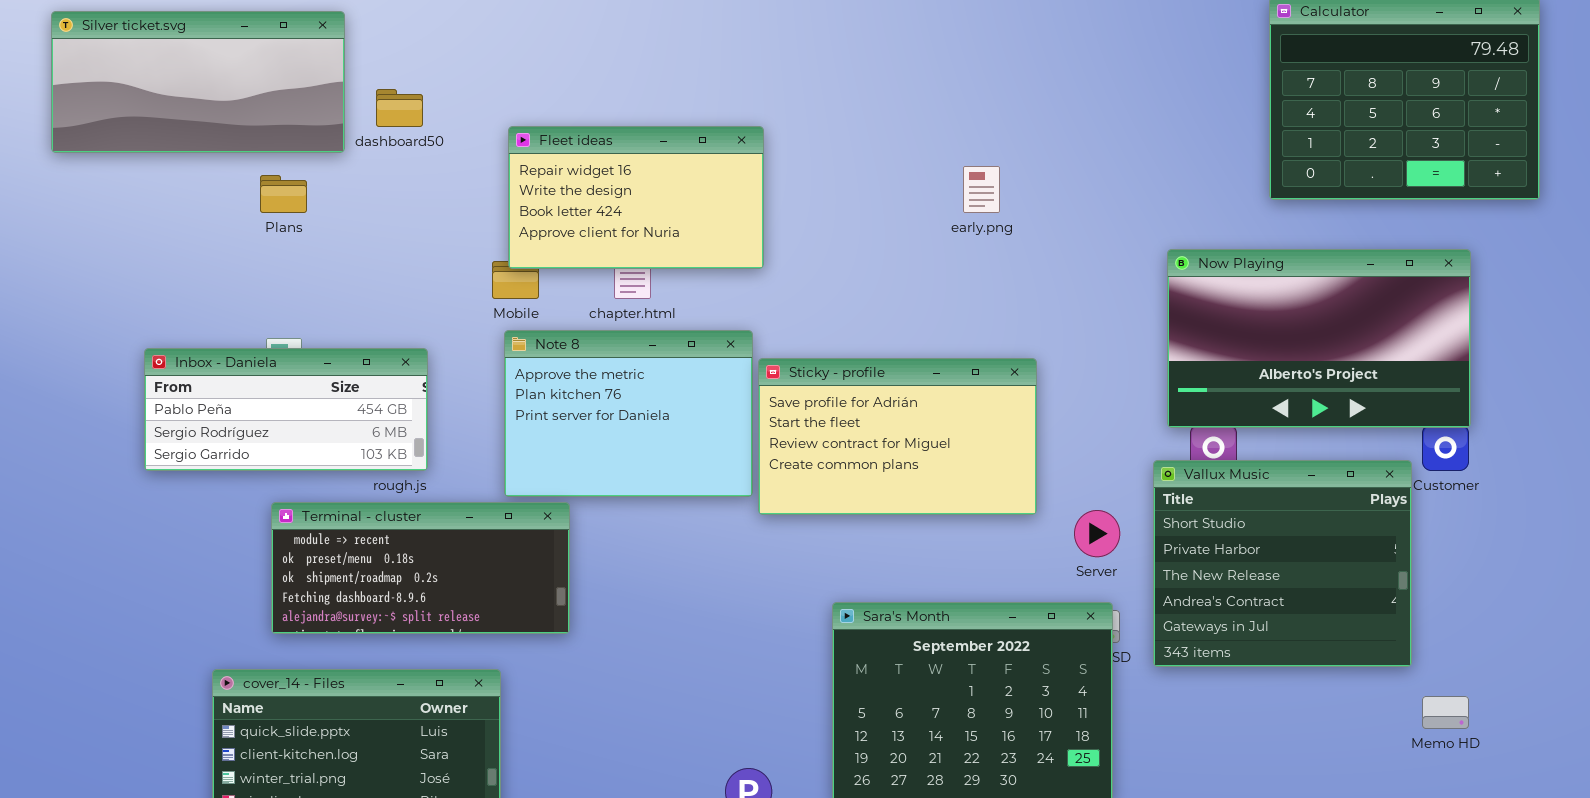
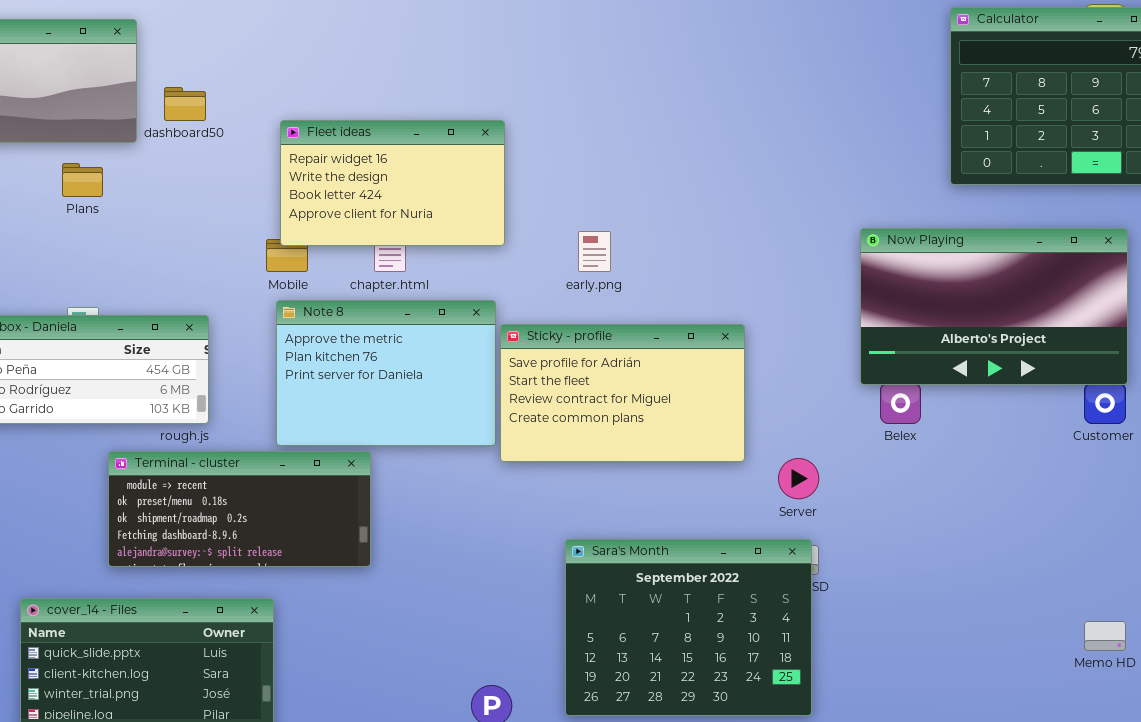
early.png: [963,166,1000,213] -> [578,231,611,272], moved
Vallux Music: [1153,460,1412,667] -> none, closed
Terminal - cluster: [271,502,570,634] -> [108,451,371,567], moved

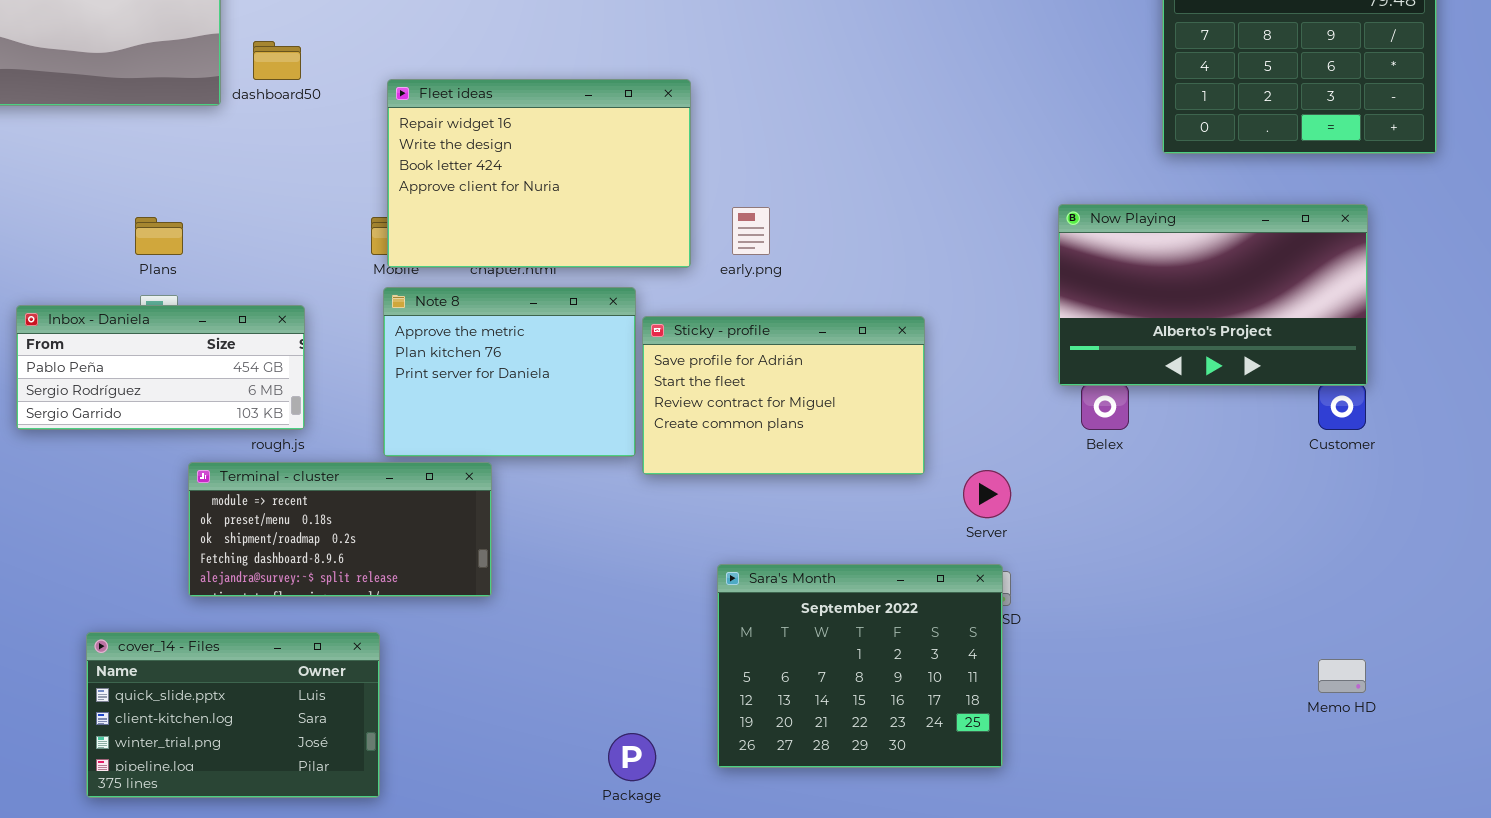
Fleet ideas: [280,120,505,246] -> [387,79,691,268], resized
Plans: [62,163,103,197] -> [135,217,183,255], moved

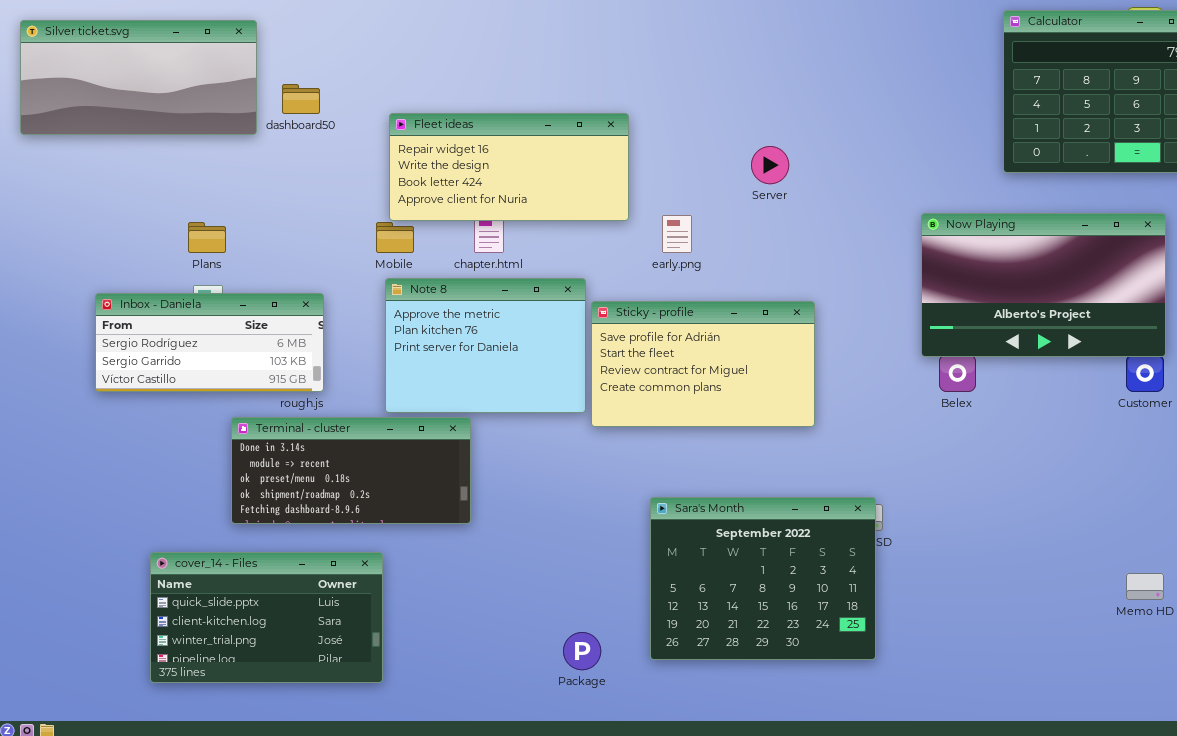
Fleet ideas: [387,79,691,268] -> [389,113,629,221], resized
Inbox - Daniela: [16,305,305,430] -> [95,293,324,392], scrolled down 1 row
Terminal - cluster: [188,462,492,597] -> [231,417,471,524], scrolled up 1 row
Server: [963,470,1011,518] -> [751,146,789,184], moved

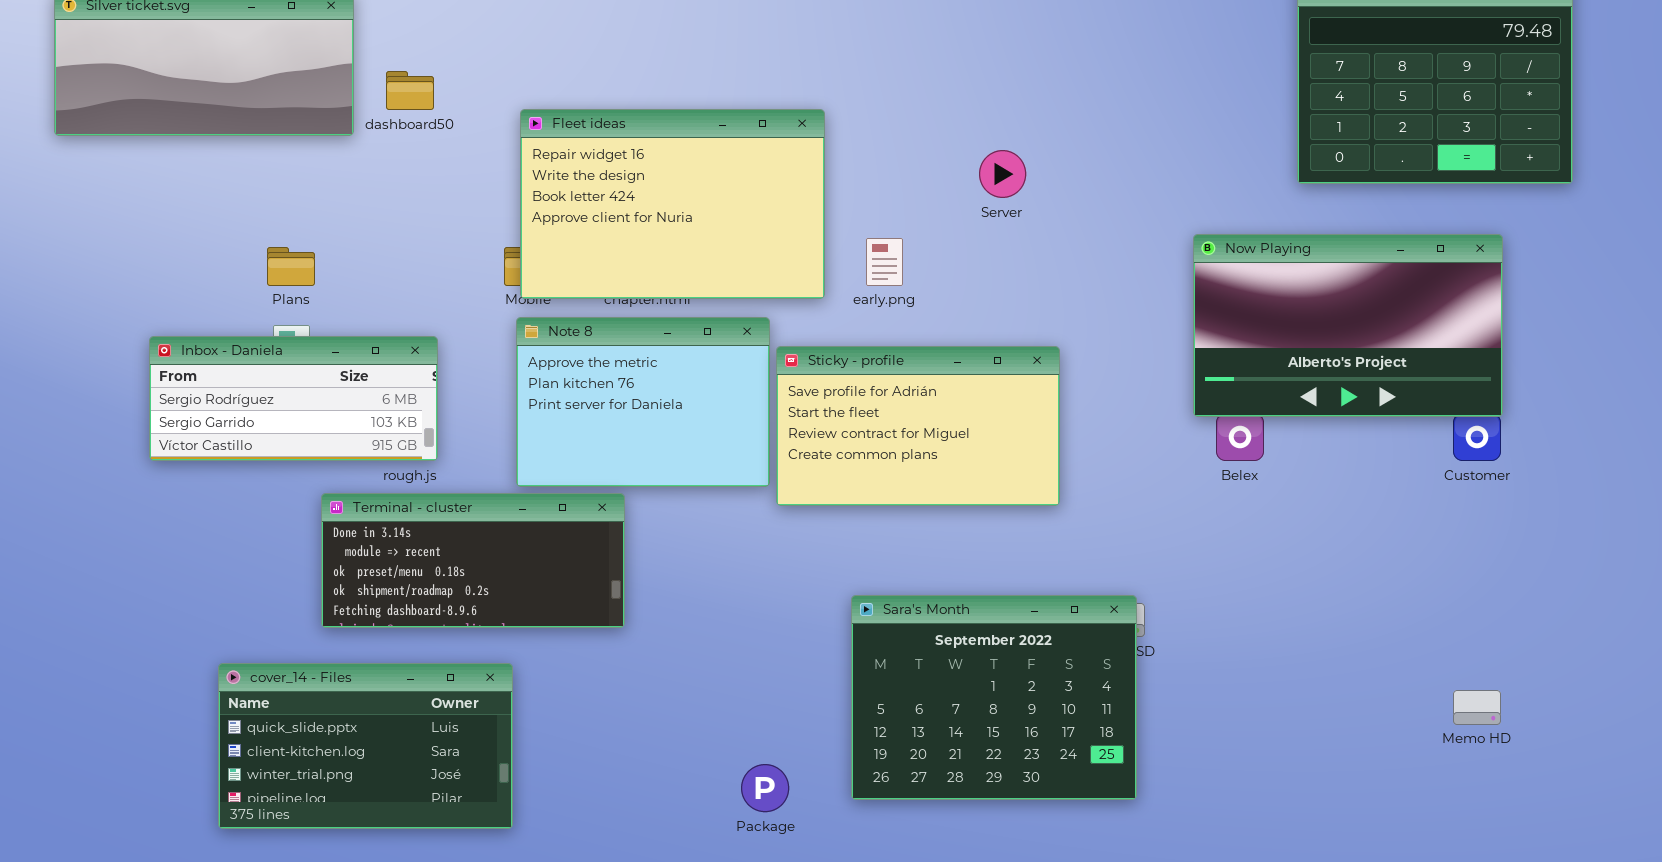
Fleet ideas: [389,113,629,221] -> [520,109,825,299], resized

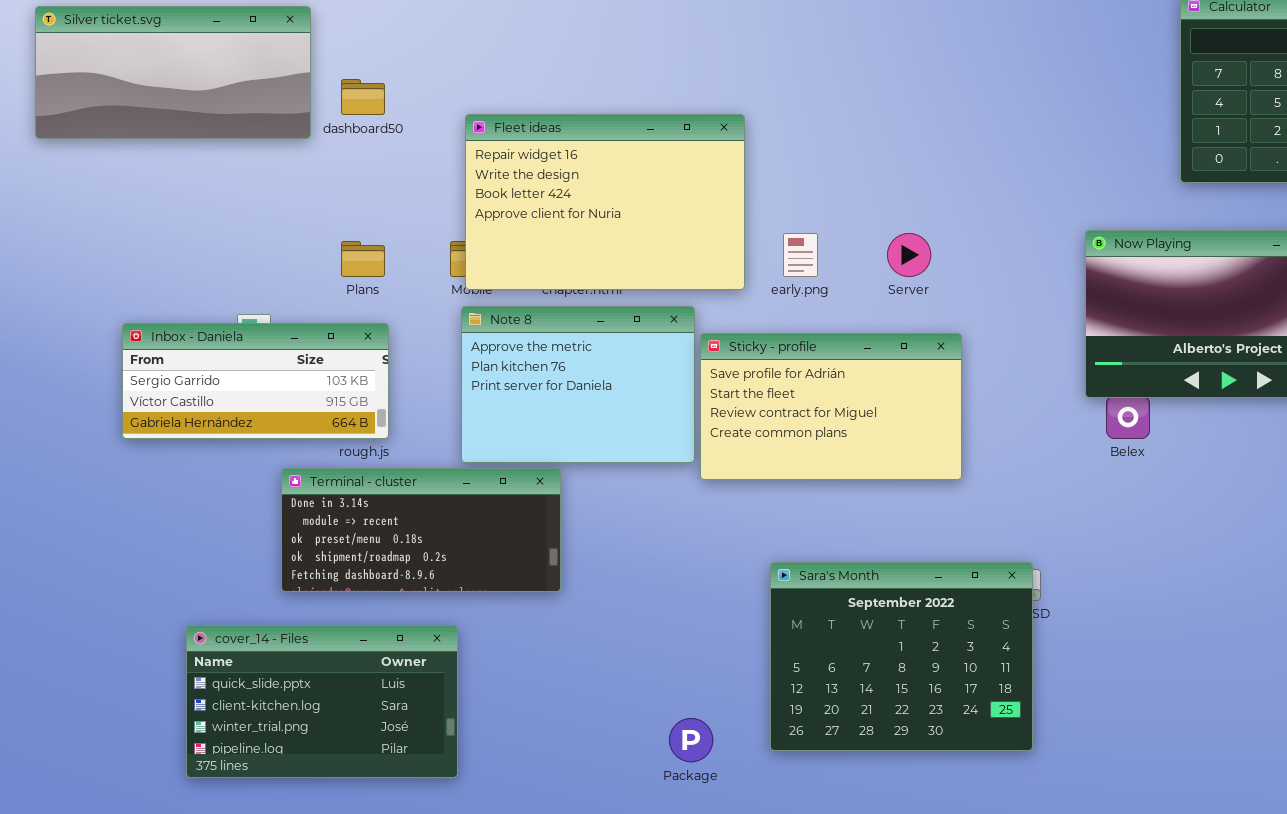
Server: [979,150,1026,198] -> [887,233,931,277], moved
Plans: [267,247,315,286] -> [341,241,385,277], moved
Inbox - Daniela: [149,336,438,461] -> [122,323,389,439], scrolled down 1 row

